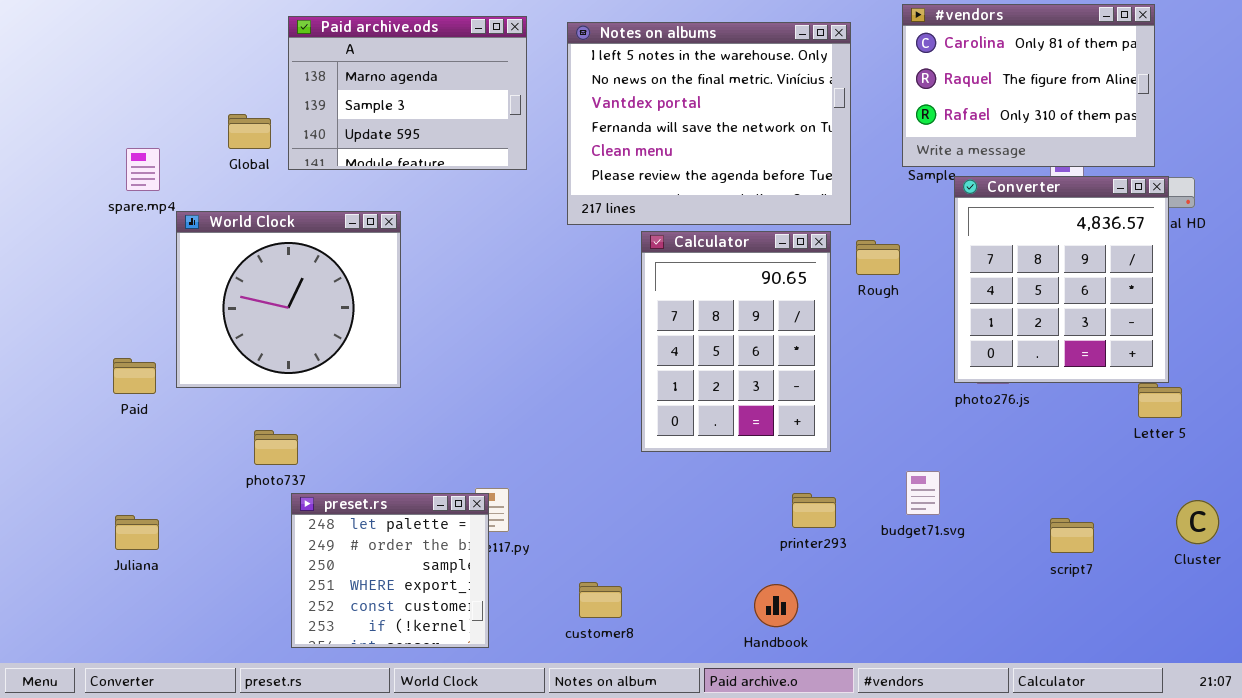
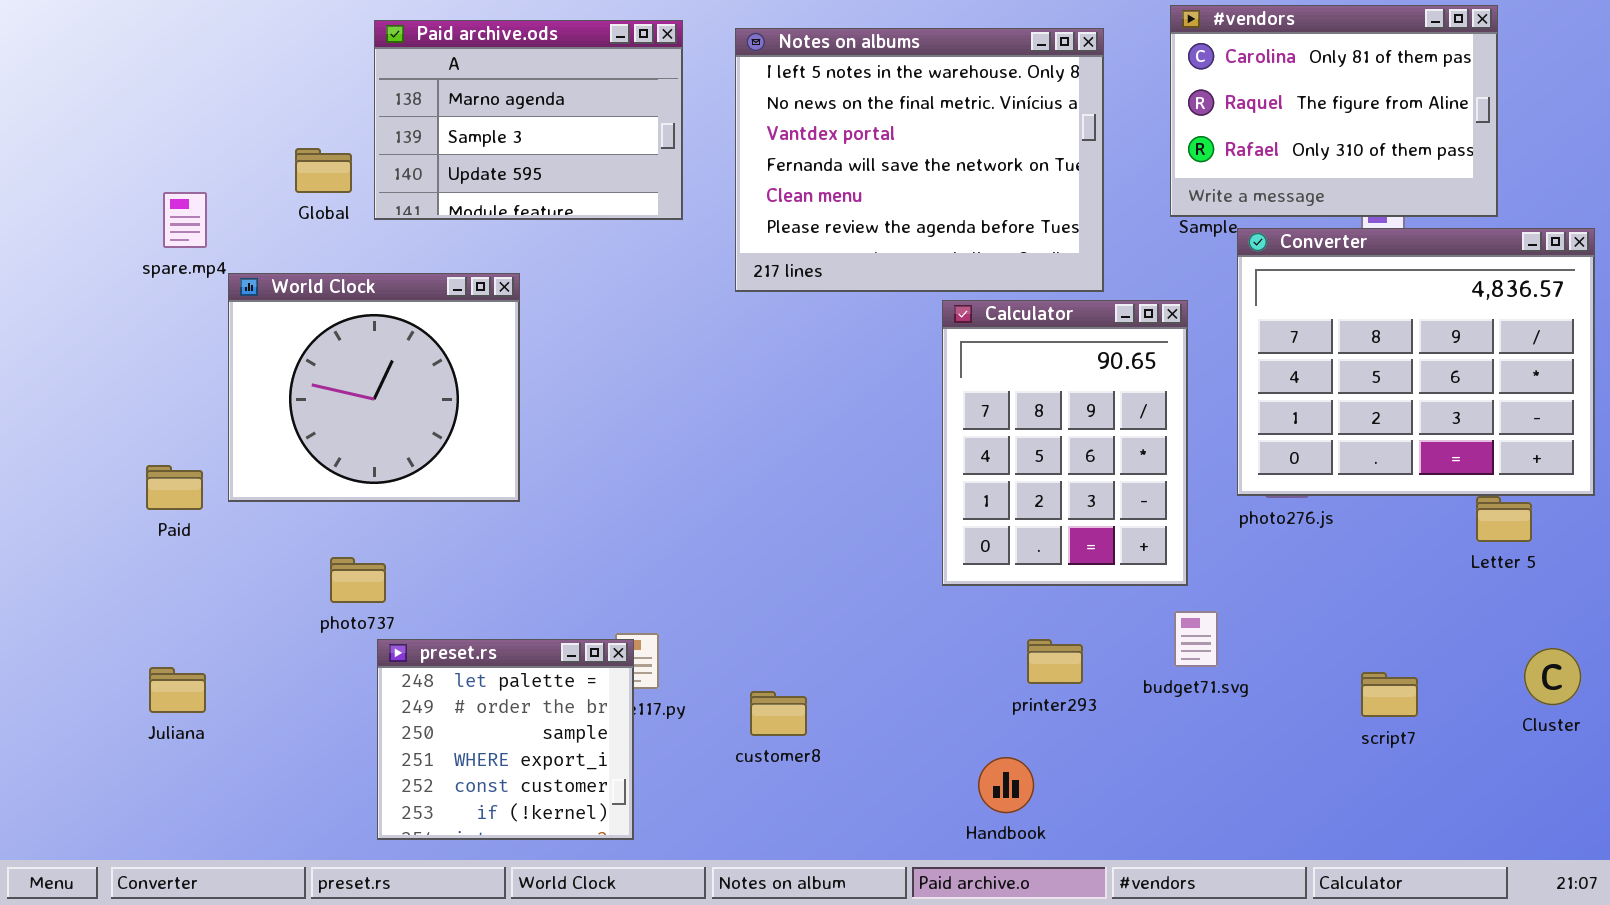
Converter: [954,176,1169,383] -> [1237,228,1595,496], resized
Calculator: [641,231,831,452] -> [942,300,1188,586], moved
customer8: [579,582,622,618] -> [750,691,807,736], moved

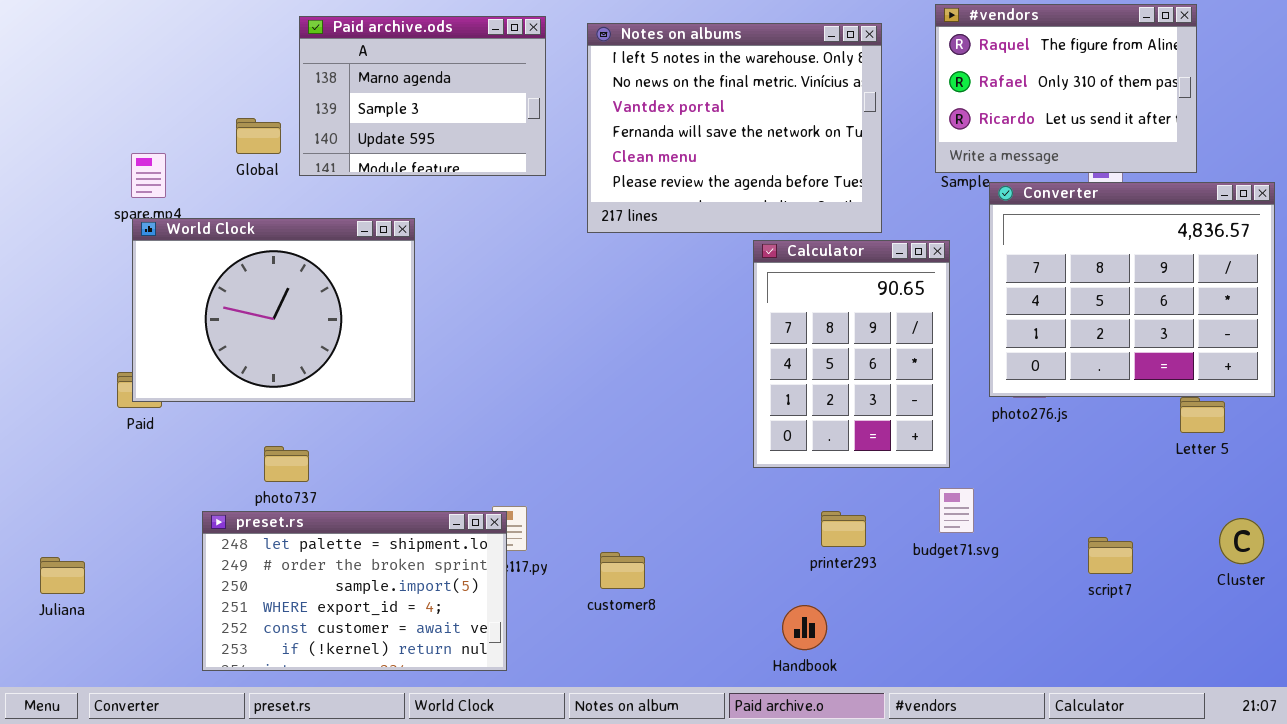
#vendors: [1170,5,1498,217] -> [935,4,1197,173], scrolled down 1 row
World Clock: [228,273,520,502] -> [132,218,415,402], resized
preset.rs: [377,639,634,840] -> [202,511,507,671], resized
Juliana: [149,667,206,713] -> [40,557,85,594], moved

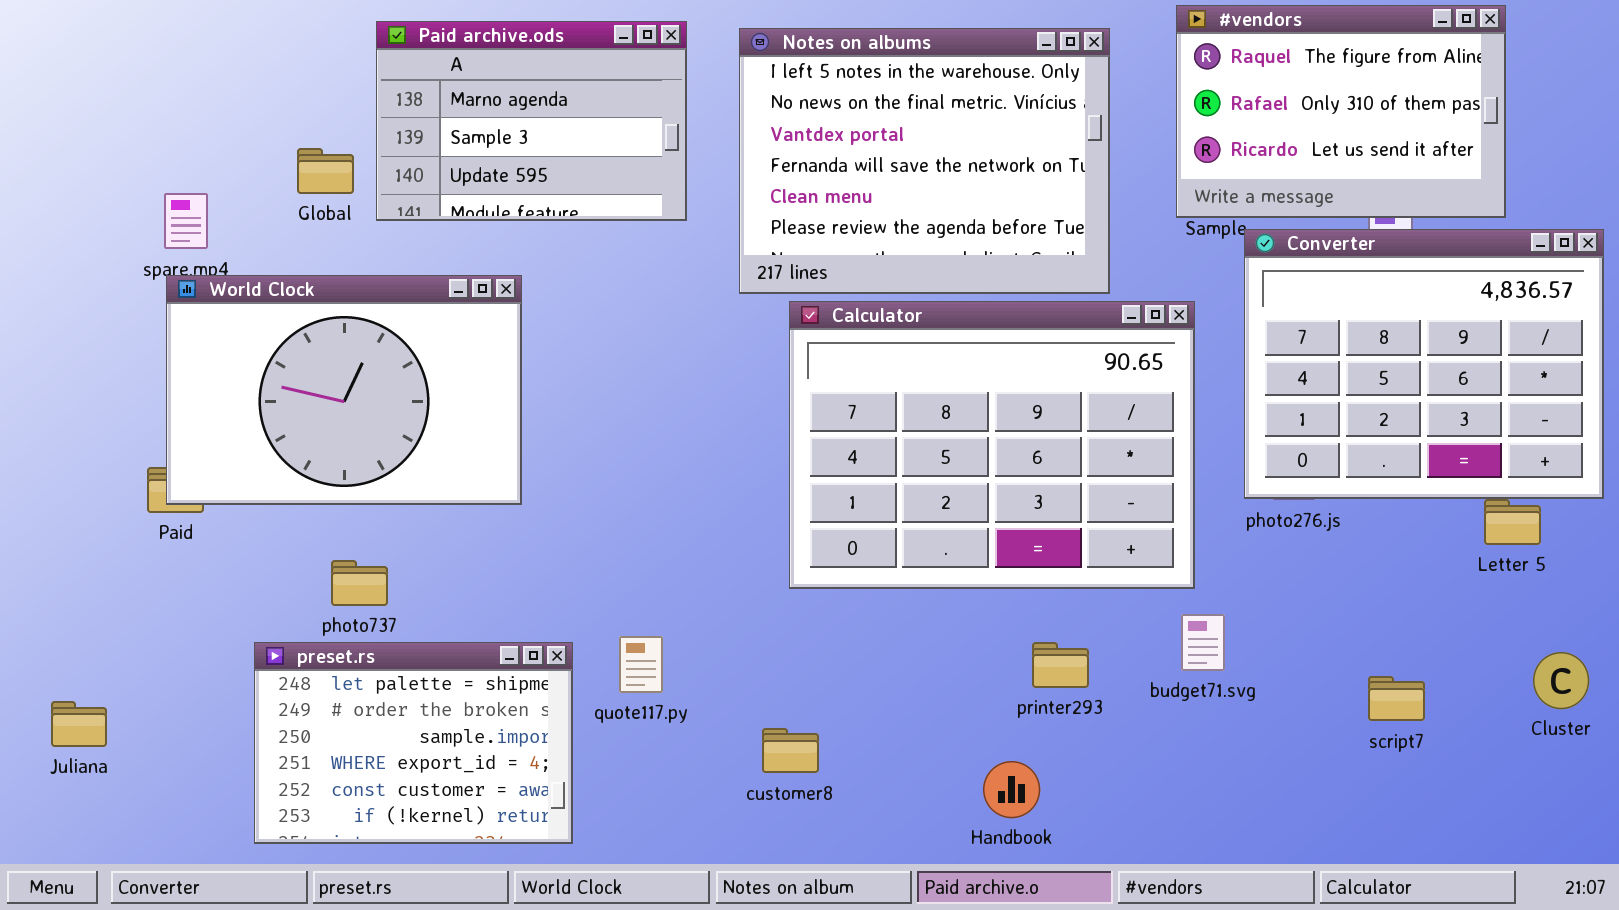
Calculator: [753,240,950,468] -> [789,301,1195,589], resized
preset.rs: [202,511,507,671] -> [254,642,573,844], resized
customer8: [600,552,645,589] -> [762,728,819,773], moved

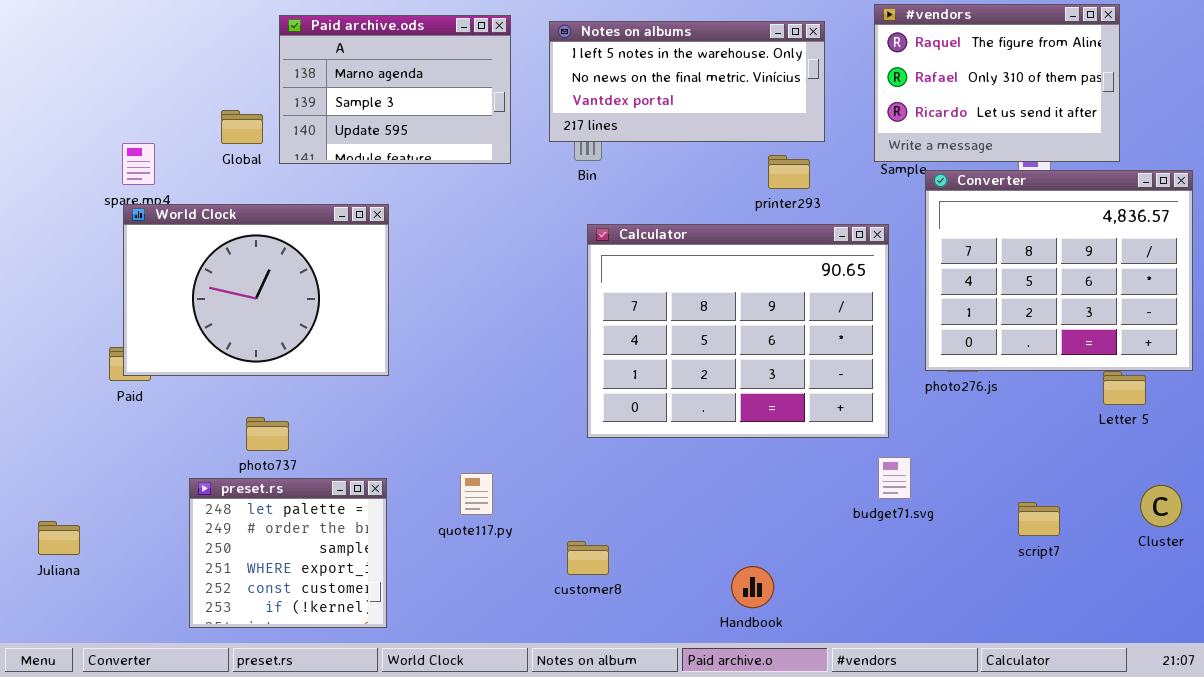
Notes on albums: [739,28,1110,294] -> [549,21,825,142], resized
preset.rs: [254,642,573,844] -> [189,478,387,628], resized
printer293: [1032,642,1089,688] -> [768,155,810,189], moved

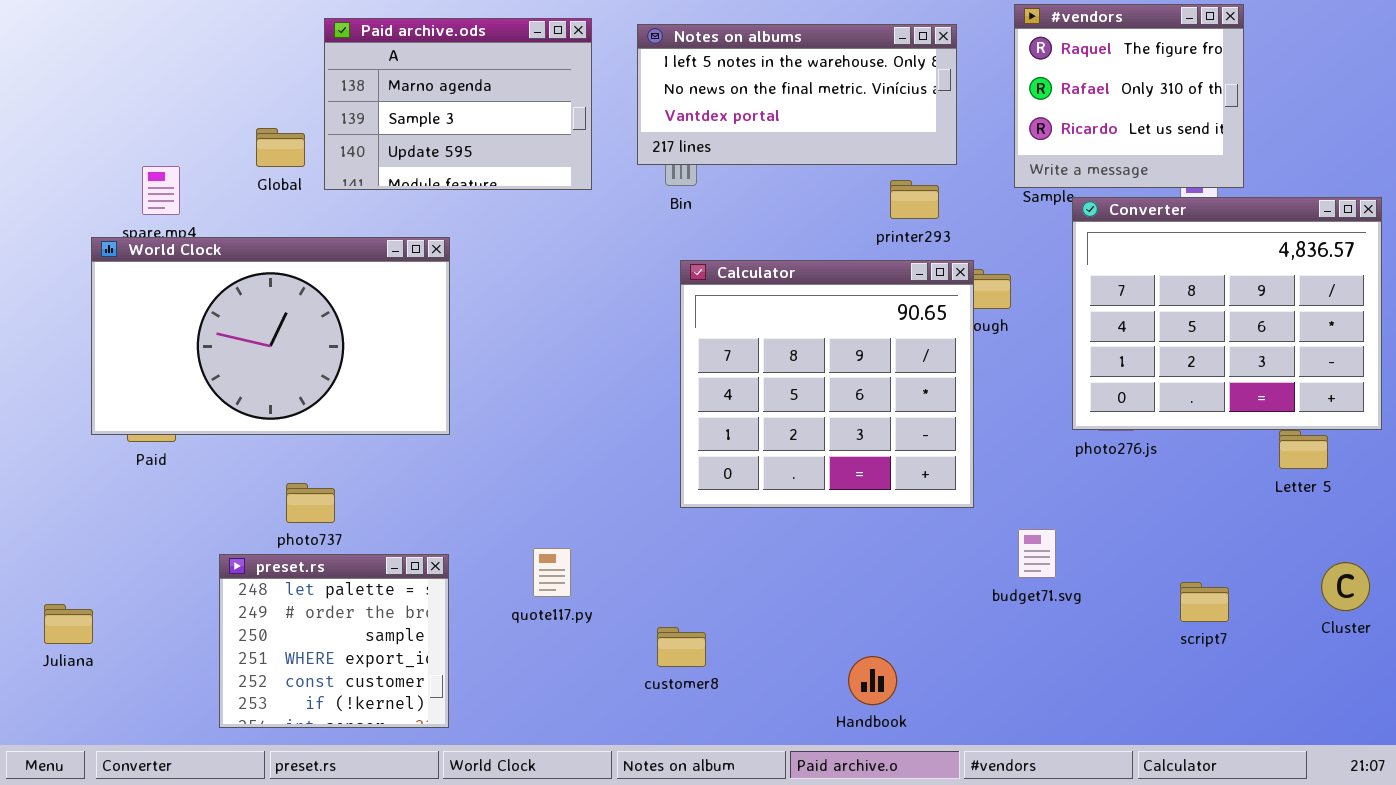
#vendors: [874,4,1120,162] -> [1014,4,1244,188], resized
World Clock: [123,204,389,376] -> [91,237,450,435], resized
Calculator: [587,224,889,438] -> [680,260,974,508], resized

